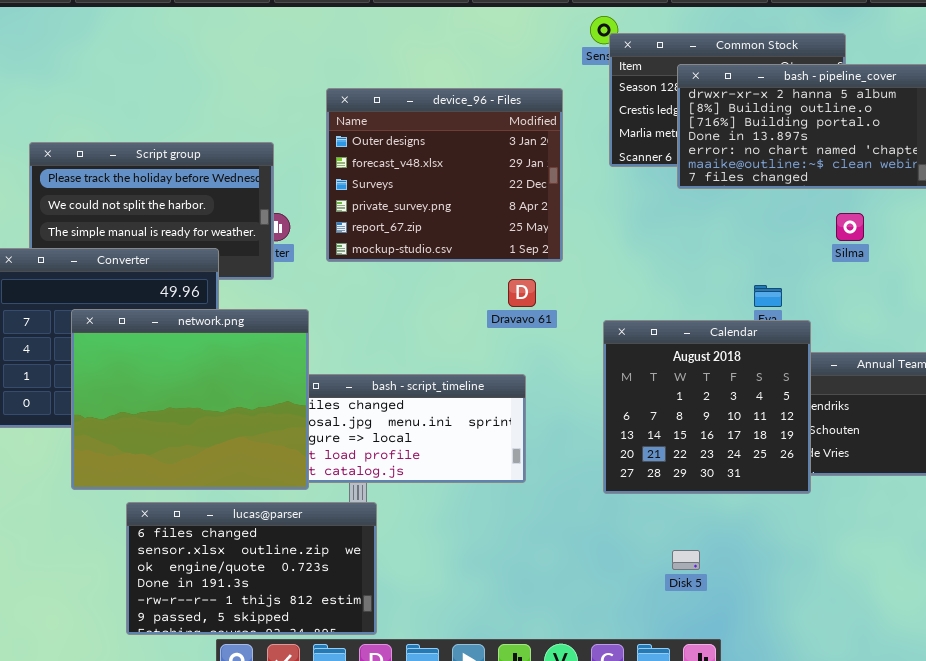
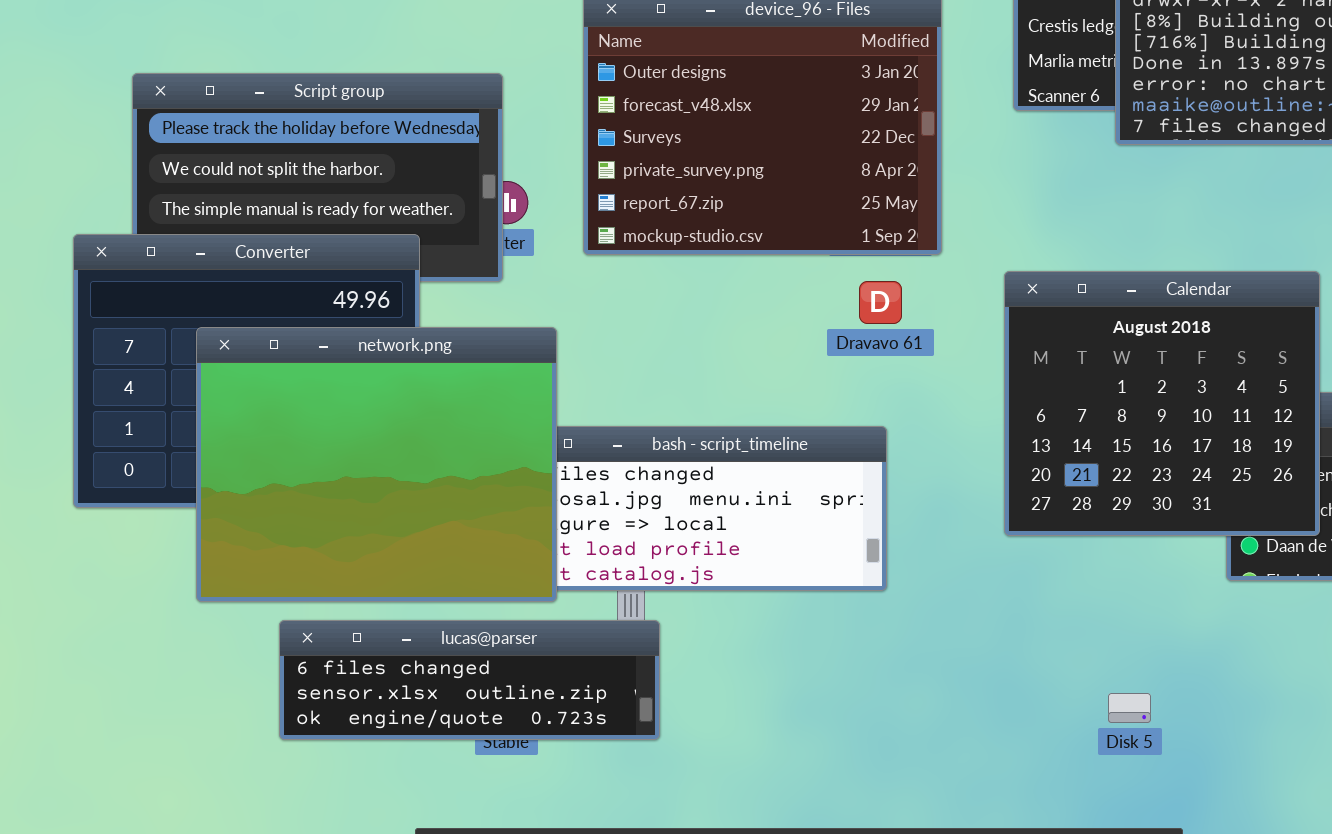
Calendar: [603,320,811,494] -> [1004,271,1320,536], moved
lucas@parser: [126,502,377,635] -> [279,620,660,740], resized

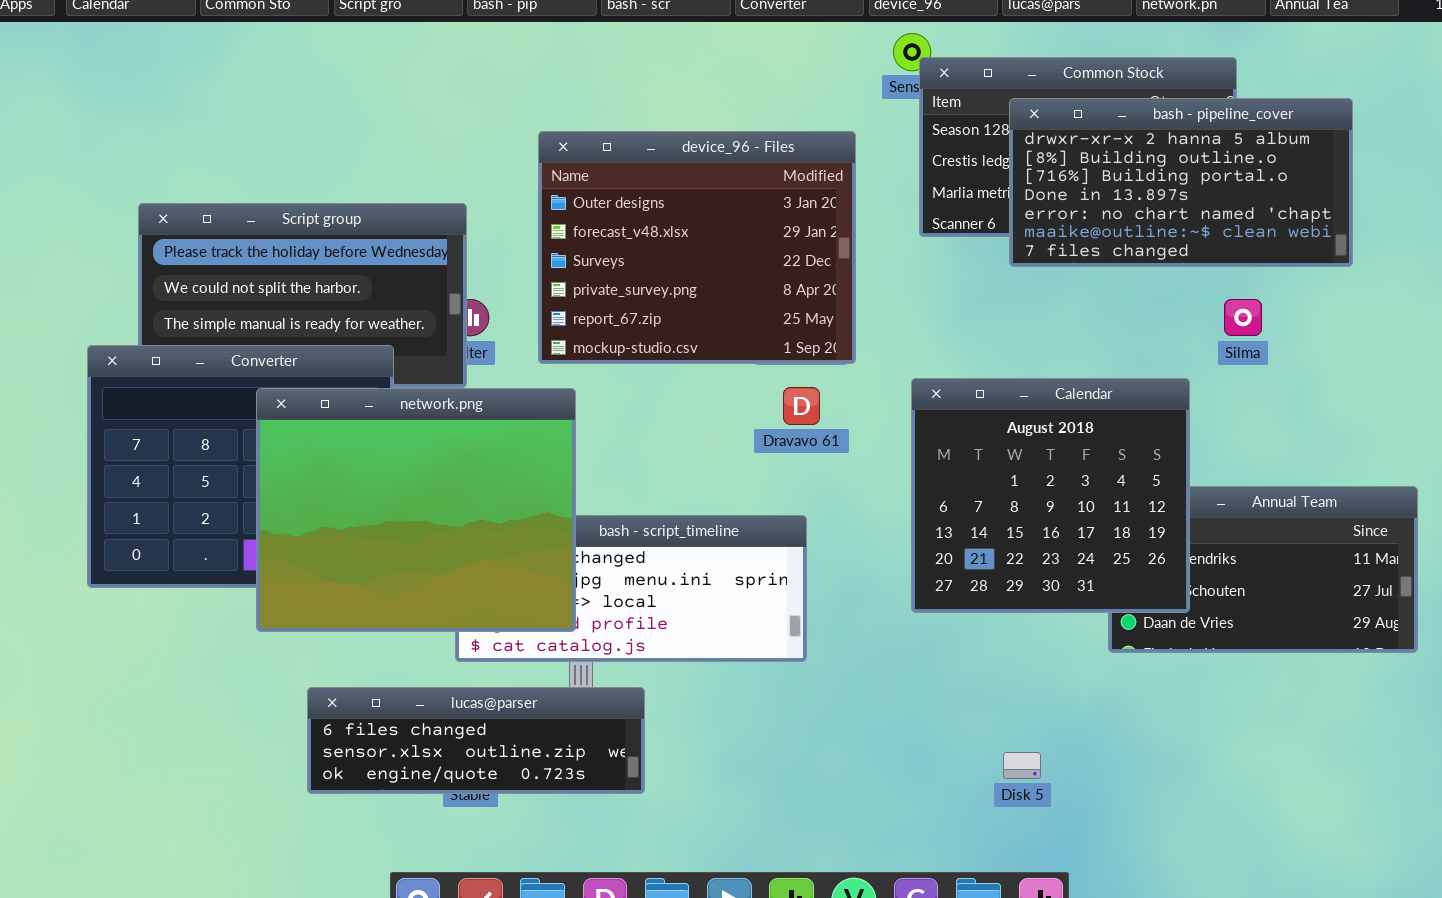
network.png: [196,327,557,602] -> [256,388,576,632], moved
lucas@parser: [279,620,660,740] -> [307,687,645,794], moved

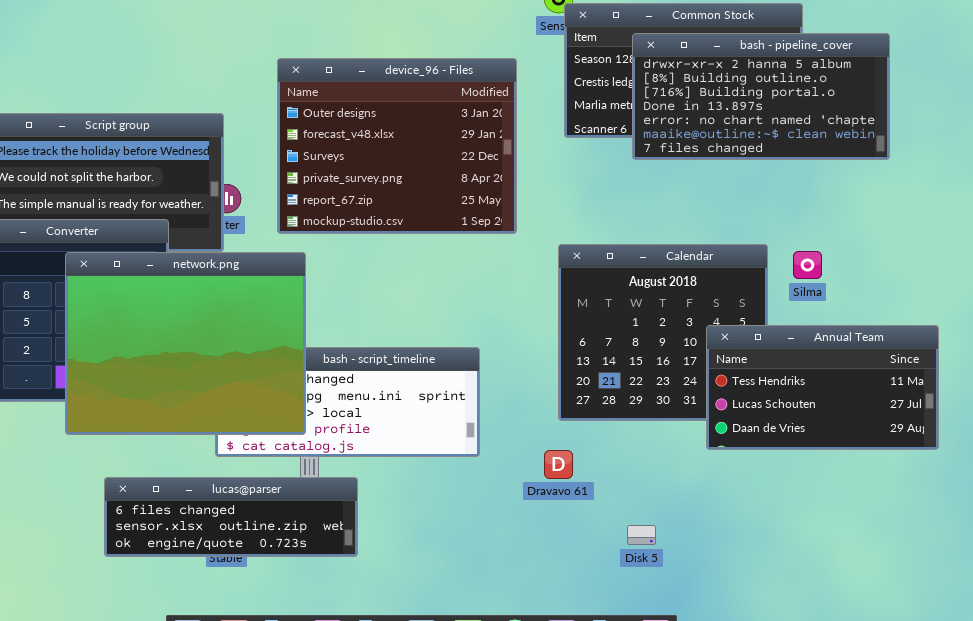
Silma: [1224,299,1262,336] -> [793,251,822,279], moved
Dravavo 61: [783,387,820,425] -> [544,450,573,479], moved
Annual Team: [1108,486,1418,653] -> [706,325,939,450], raised

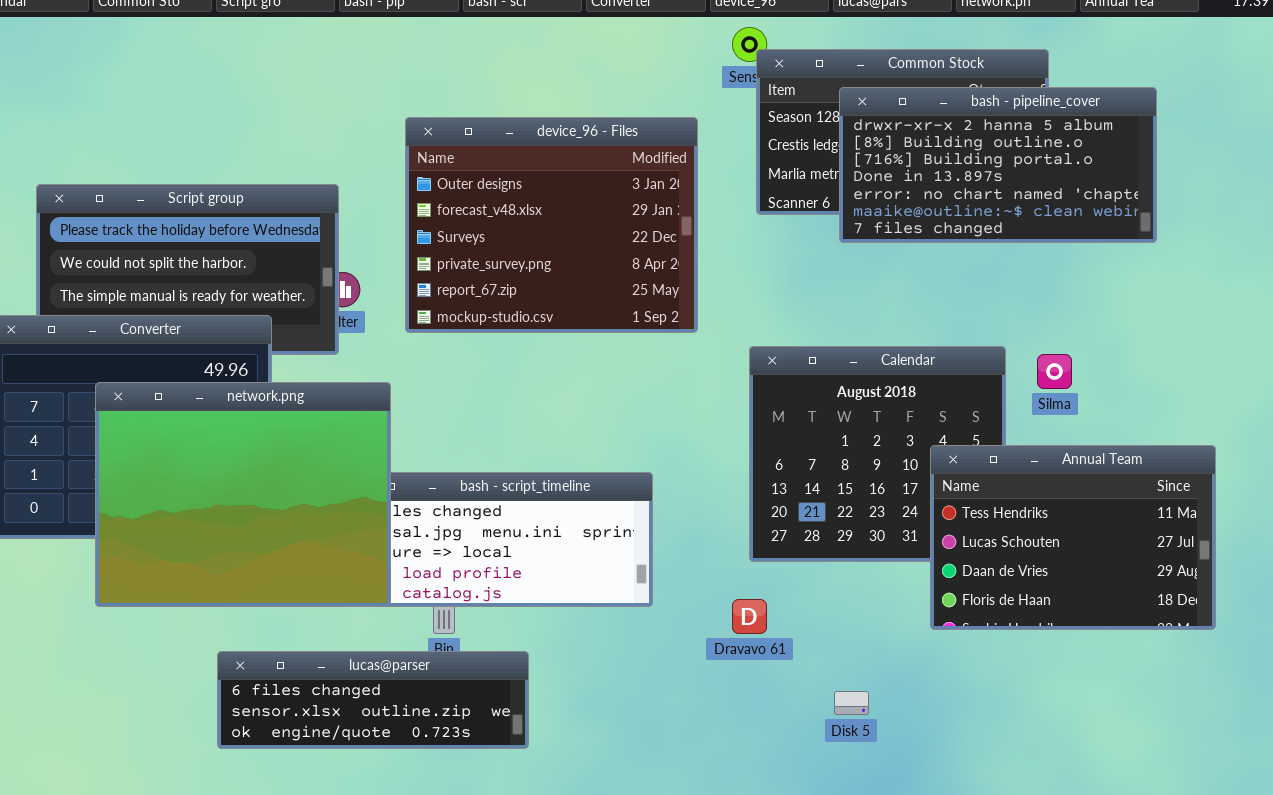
network.png: [65,252,306,435] -> [95,382,391,607], moved
Annual Team: [706,325,939,450] -> [930,445,1216,630], resized
lucas@parser: [104,477,358,557] -> [217,651,529,749], moved

